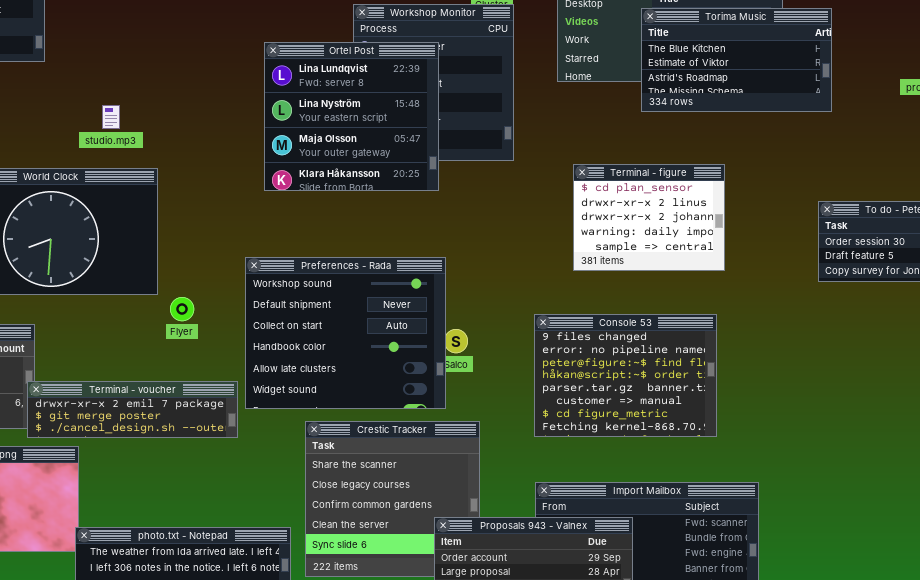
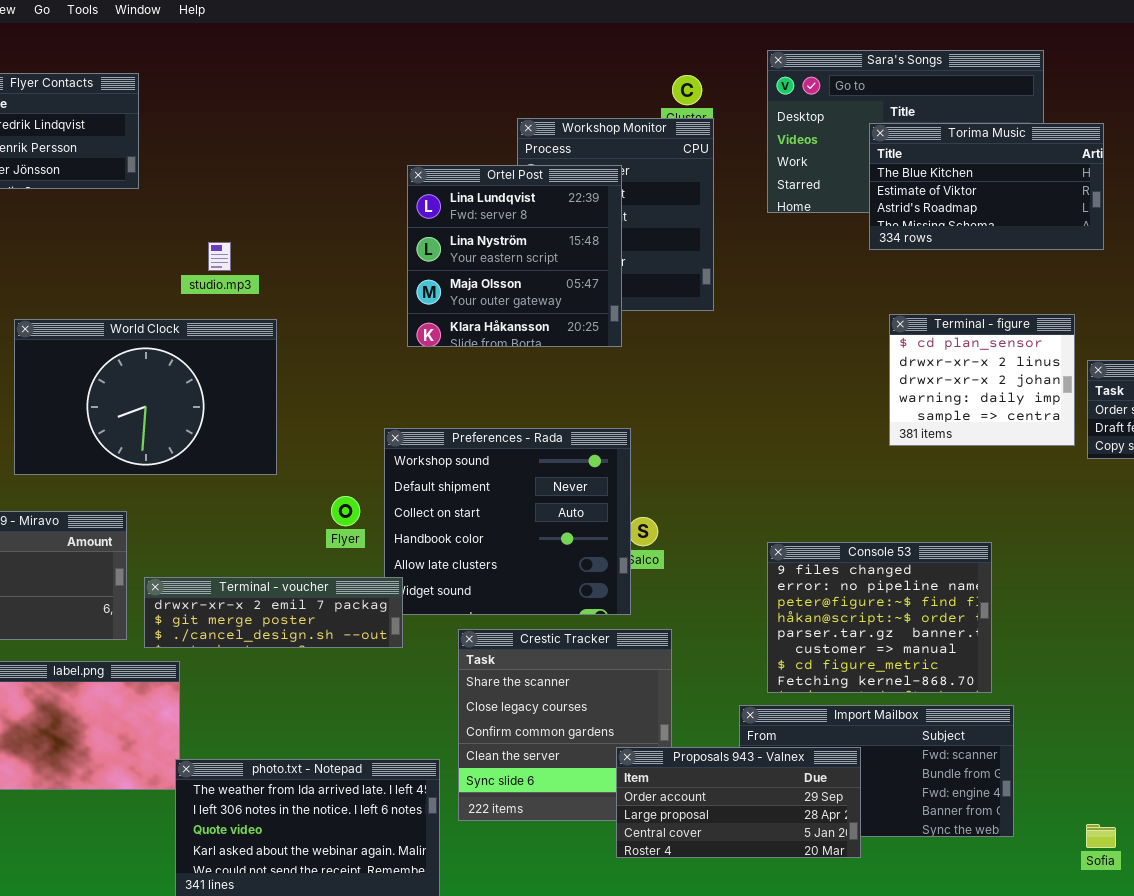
Terminal - figure: [573,164,725,271] -> [889,314,1075,446], moved
Flyer: [170,297,194,321] -> [331,496,360,526], moved
Console 53: [534,314,717,437] -> [767,542,992,693], moved
Terminal - voucher: [27,381,238,438] -> [144,577,403,648], moved

